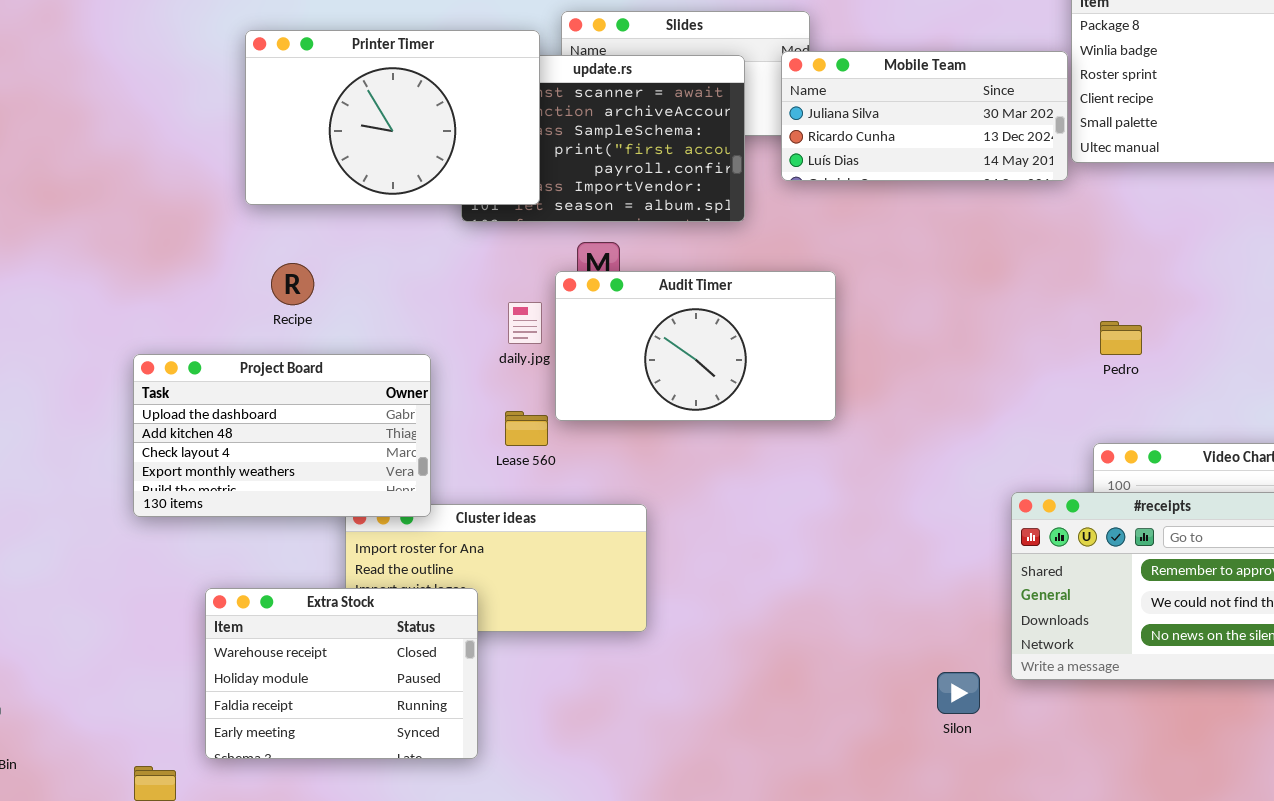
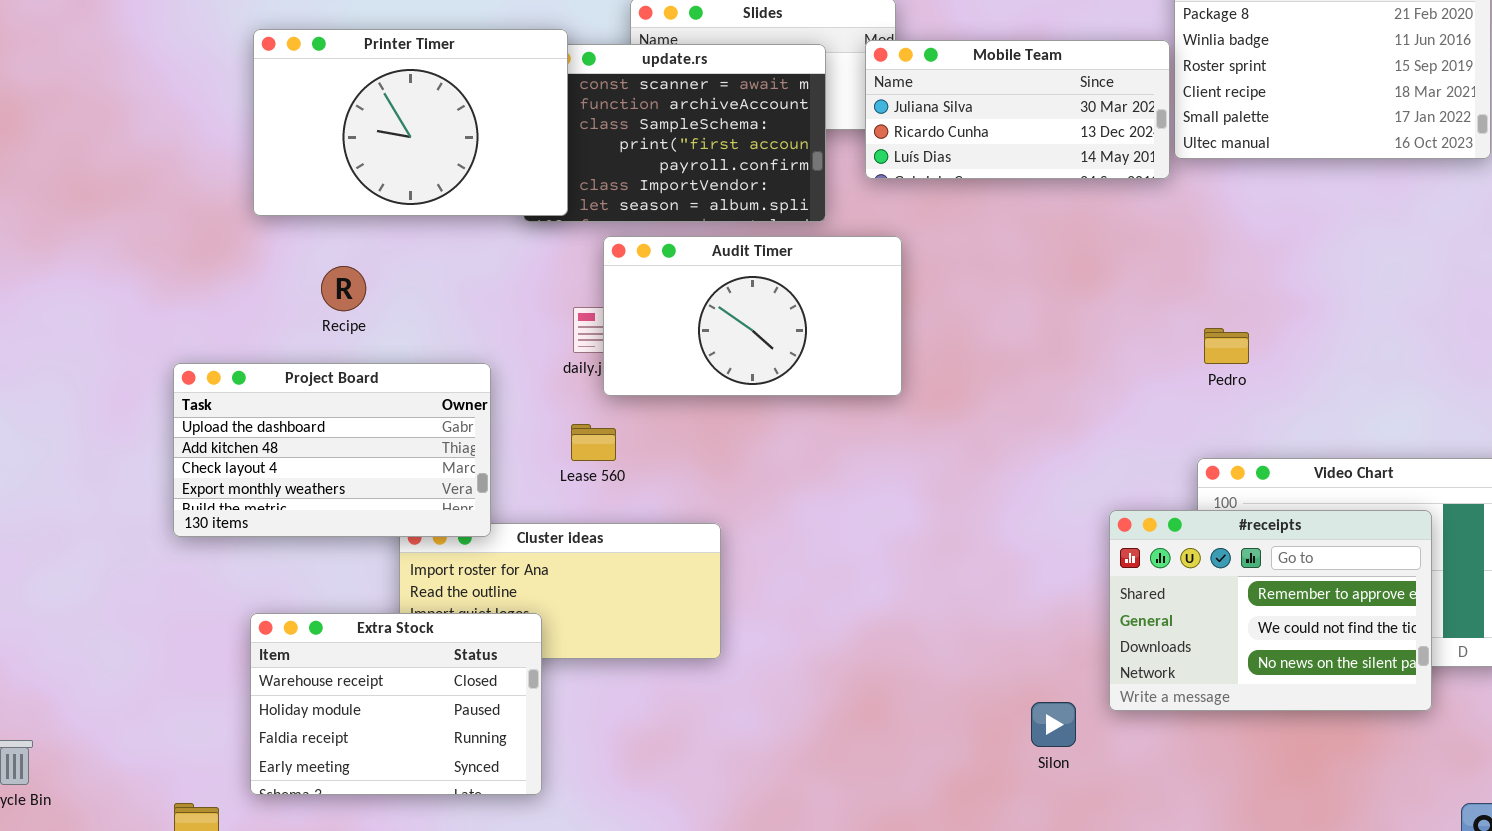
Printer Timer: [245,30,540,205] -> [253,29,568,216], moved
Audit Timer: [555,271,836,421] -> [603,236,902,396], moved

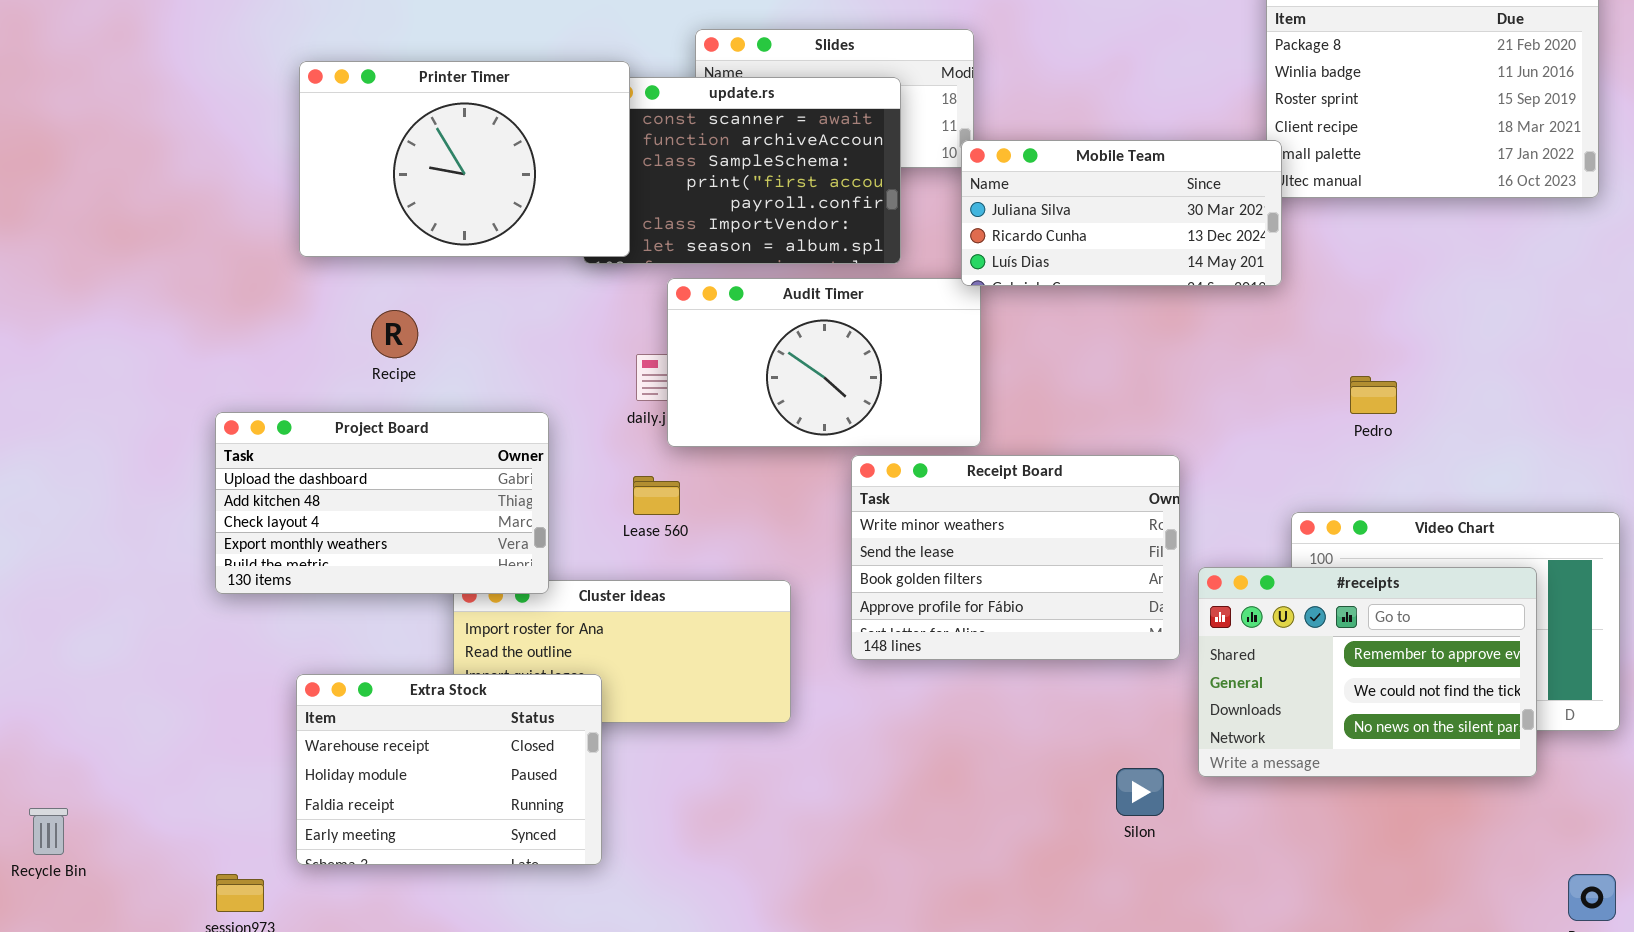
Mobile Team: [865,40,1170,179] -> [961,140,1282,286], moved
Pedro: [1204,328,1249,364] -> [1350,376,1397,414], moved
Receipt Board: none -> [851,455,1180,660], opened

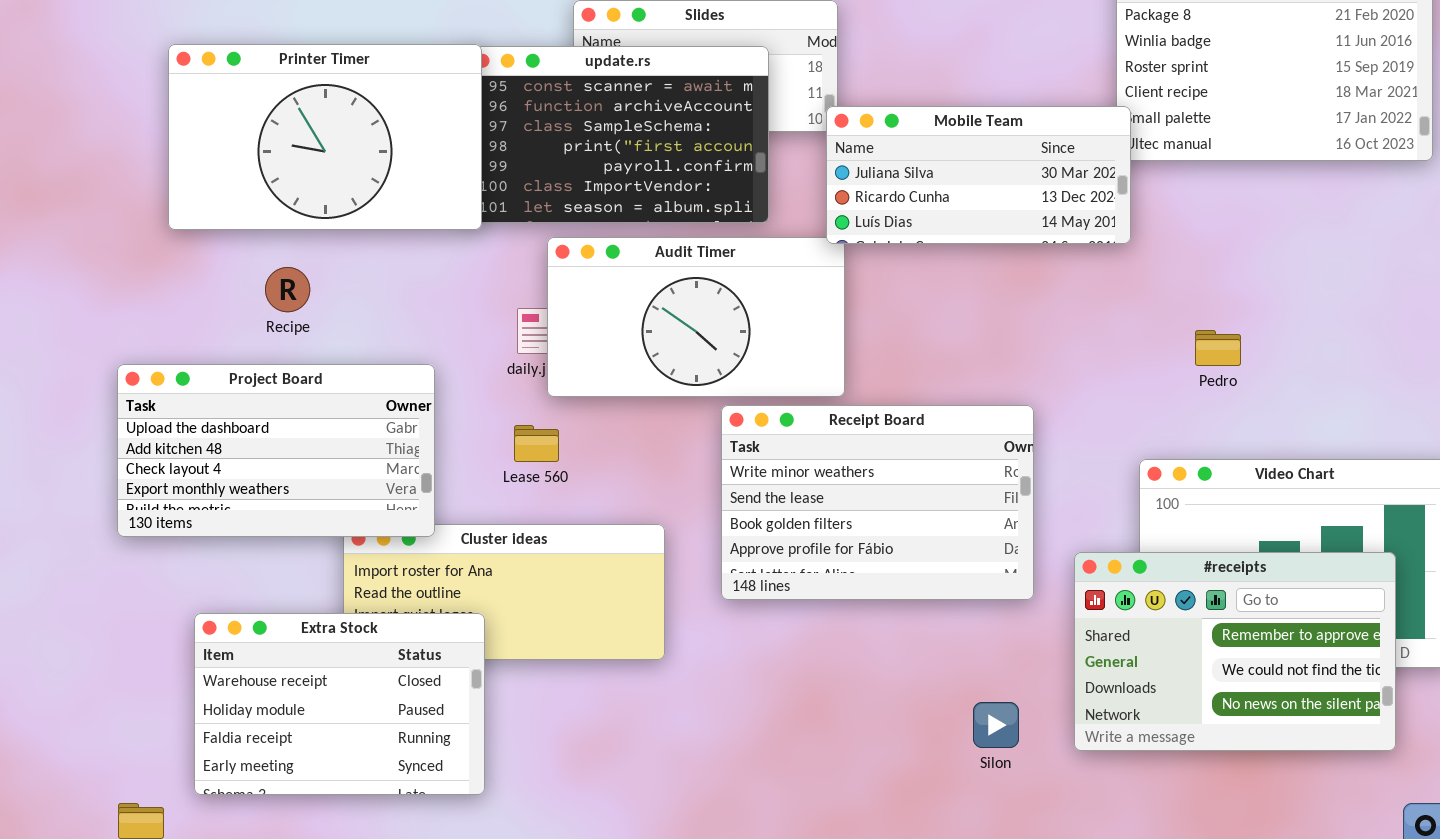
Printer Timer: [299,61,630,257] -> [168,44,482,230], moved
#receipts: [1198,567,1537,777] -> [1074,552,1396,751], moved

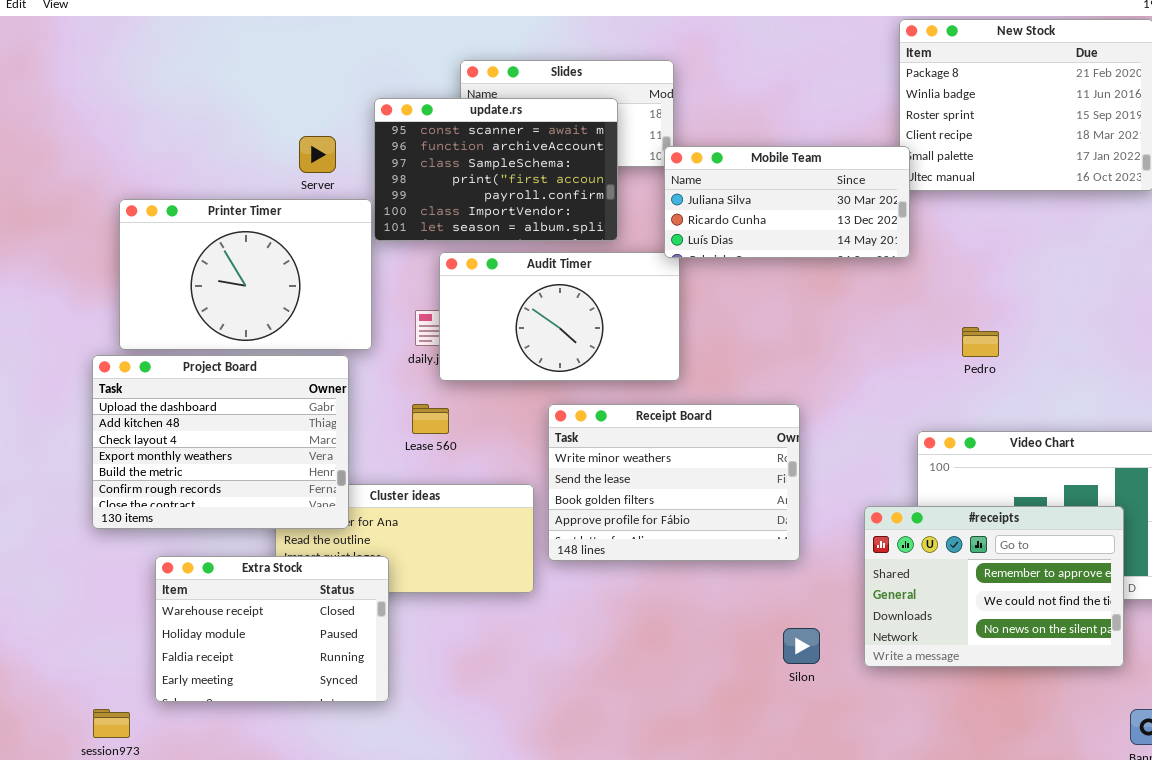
Printer Timer: [168,44,482,230] -> [119,199,372,350], moved
Project Board: [117,364,435,537] -> [92,355,349,529], resized
Receipt Board: [721,405,1034,600] -> [548,404,800,561], moved

